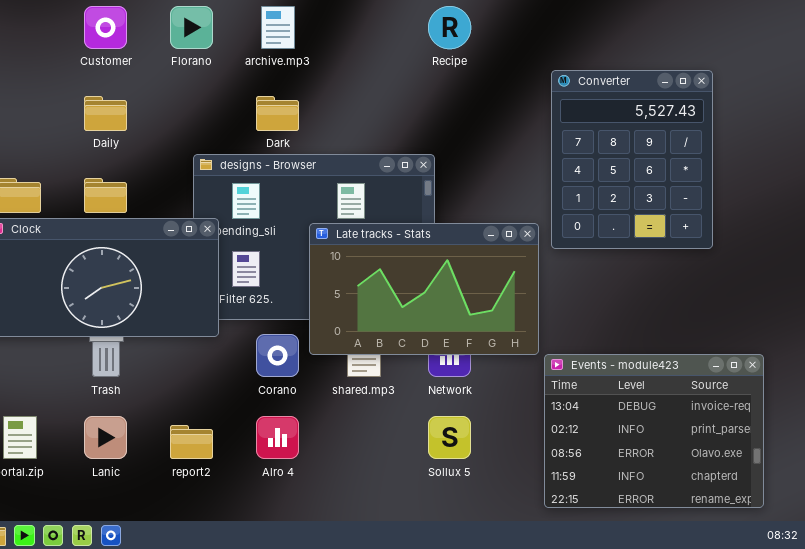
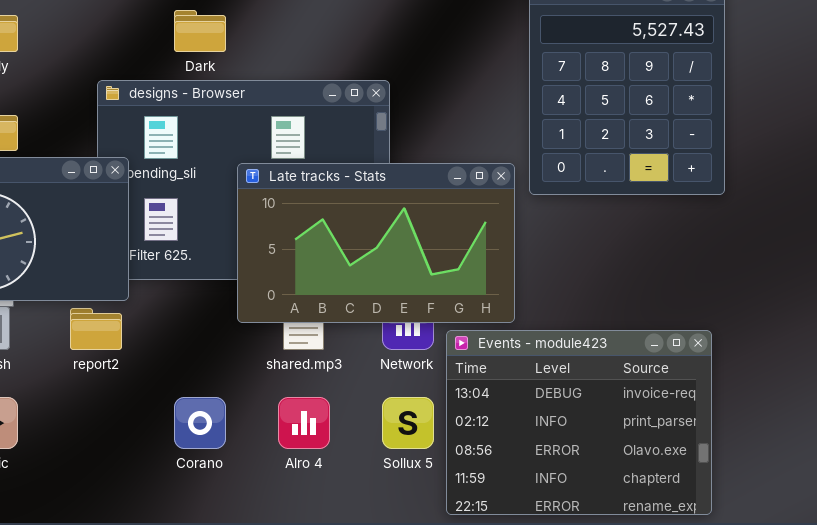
Corano: [256,334,299,377] -> [174,397,226,449], moved
Events - module423: [544,354,764,508] -> [446,330,712,515], moved
Alro 4: [256,416,299,459] -> [278,397,330,449], moved
report2: [170,425,213,459] -> [70,308,122,350], moved

